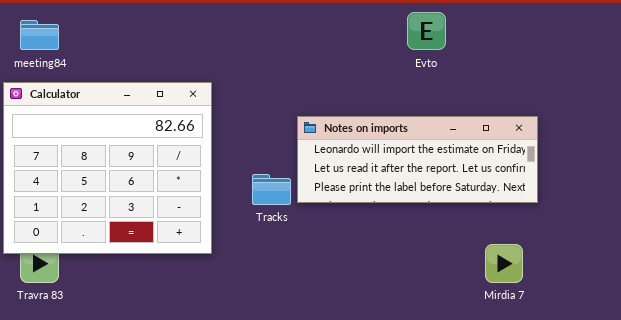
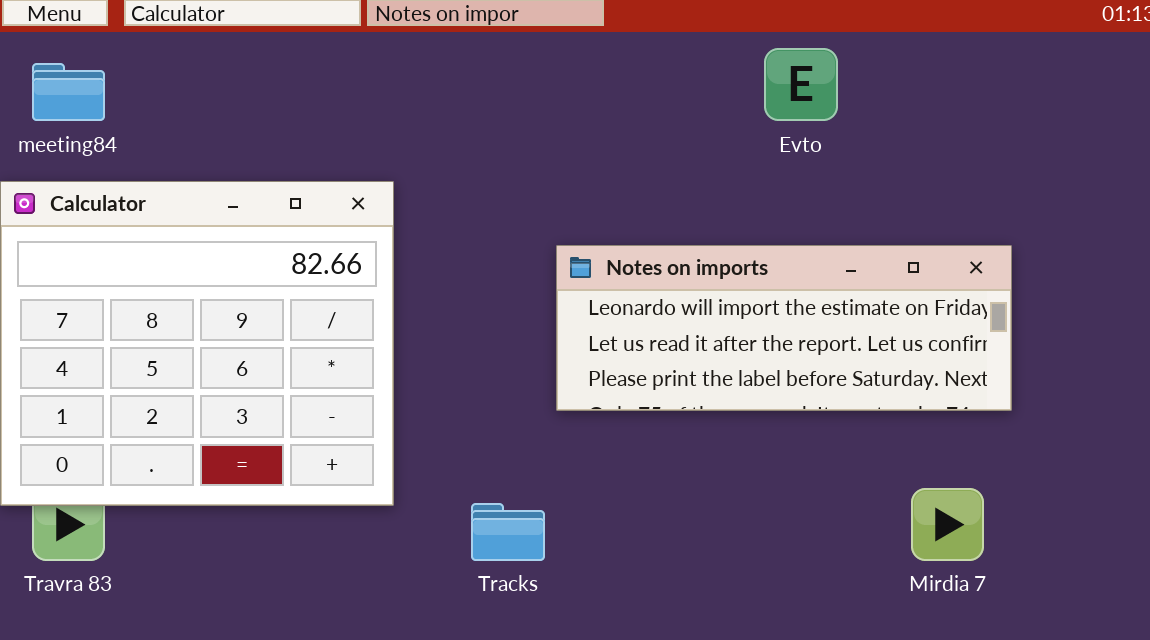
Tracks: [252,174,291,205] -> [471,503,545,561], moved

